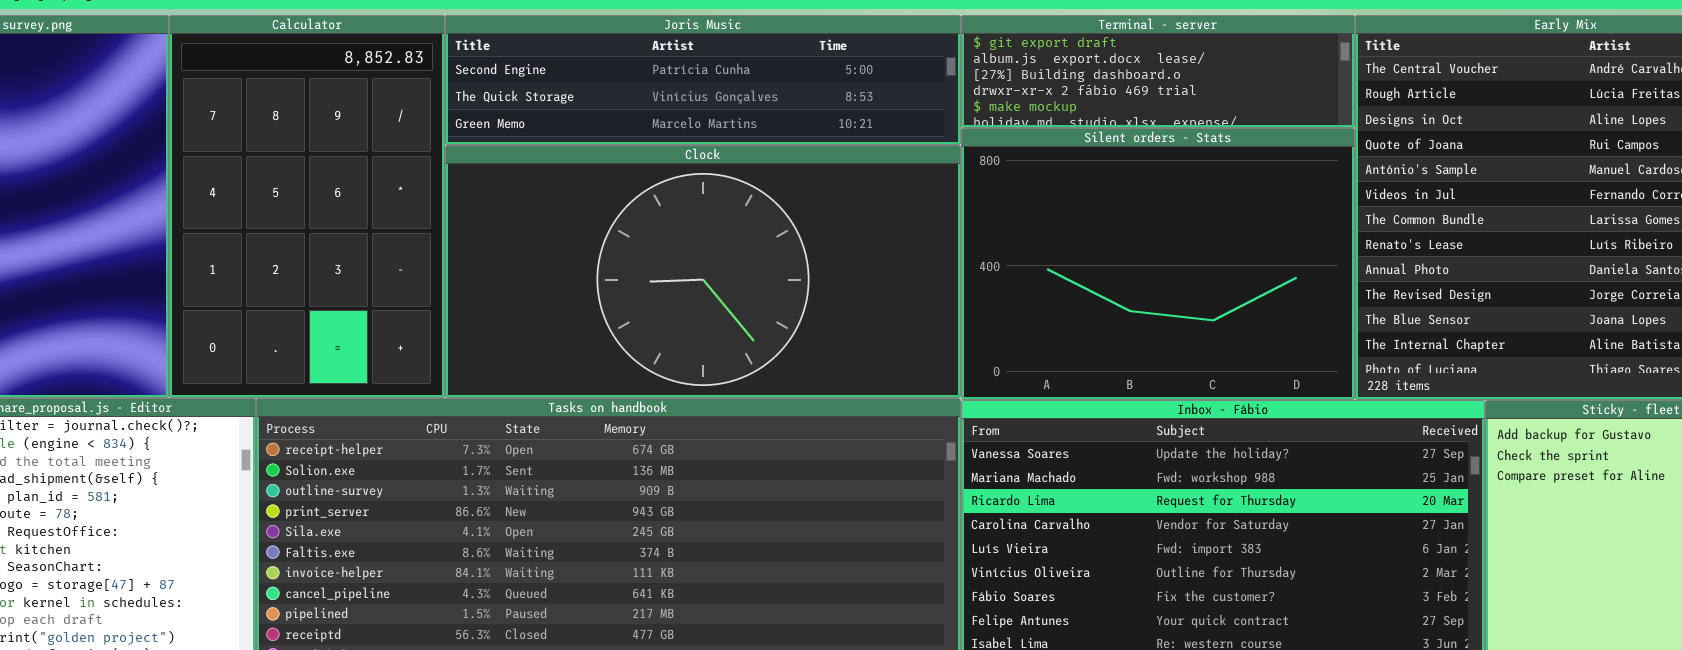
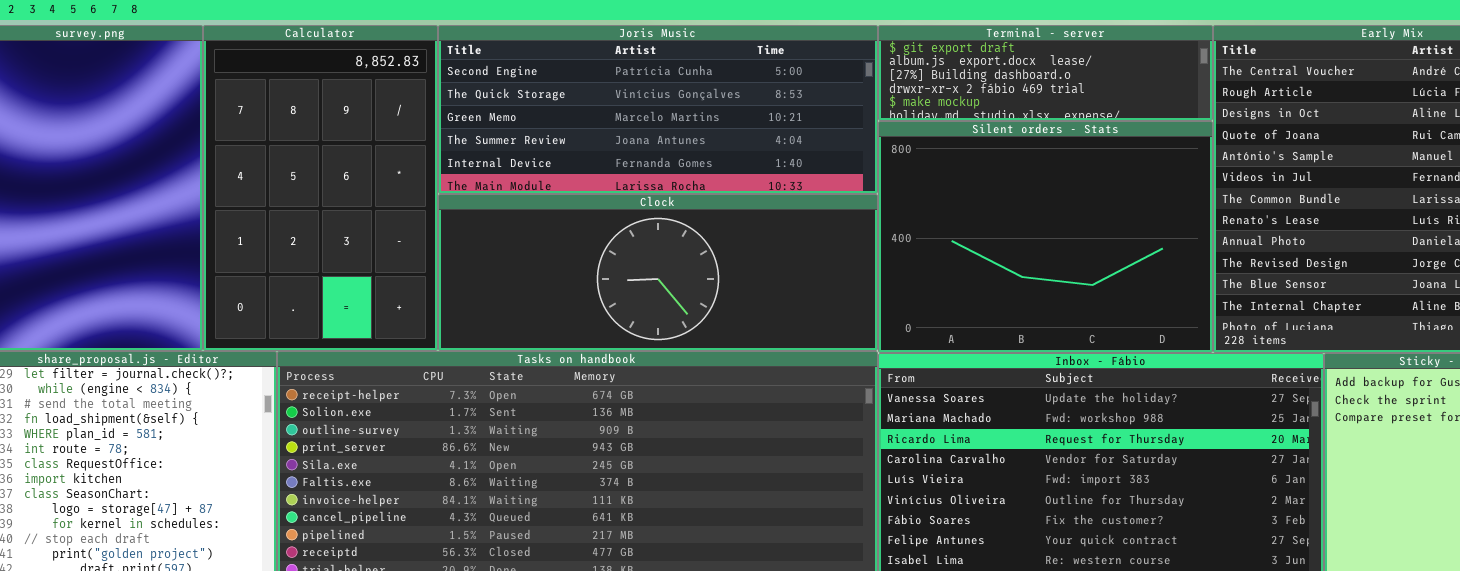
Joris Music: [445,15,961,145] -> [438,25,878,194], resized
Clock: [445,145,961,398] -> [438,194,878,351], resized

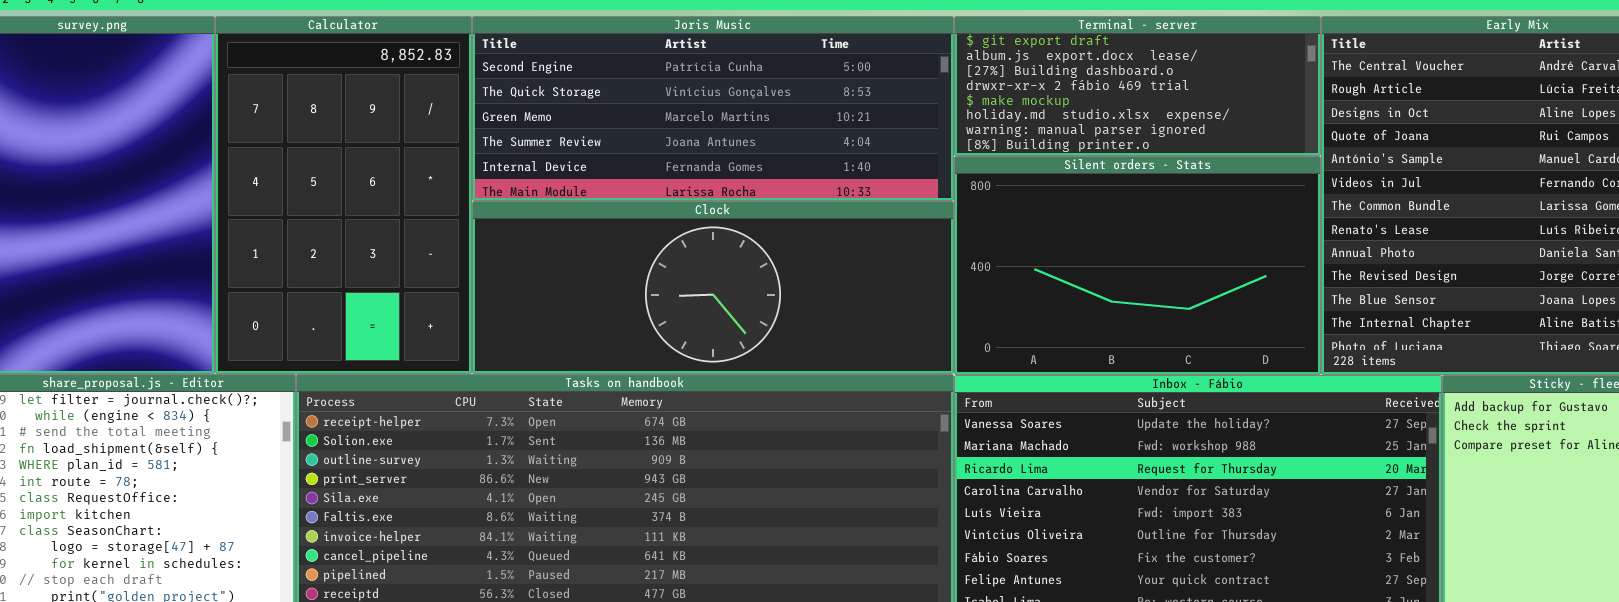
Terminal - server: [878,25,1213,121] -> [954,16,1321,156], resized
Silent orders - Stats: [878,121,1213,353] -> [954,156,1321,375], resized

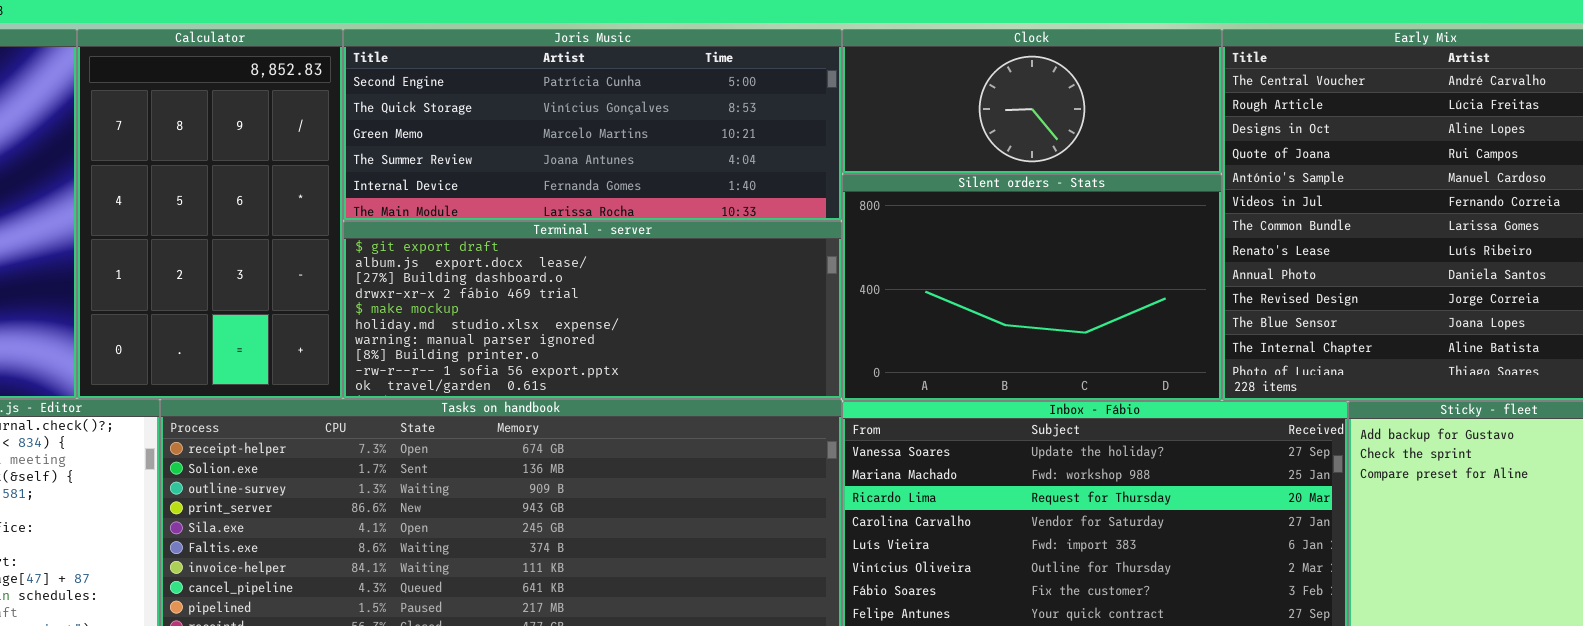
Terminal - server: [954,16,1321,156] -> [343,221,842,399], moved, resized
Clock: [472,201,954,374] -> [842,29,1222,174], moved, resized

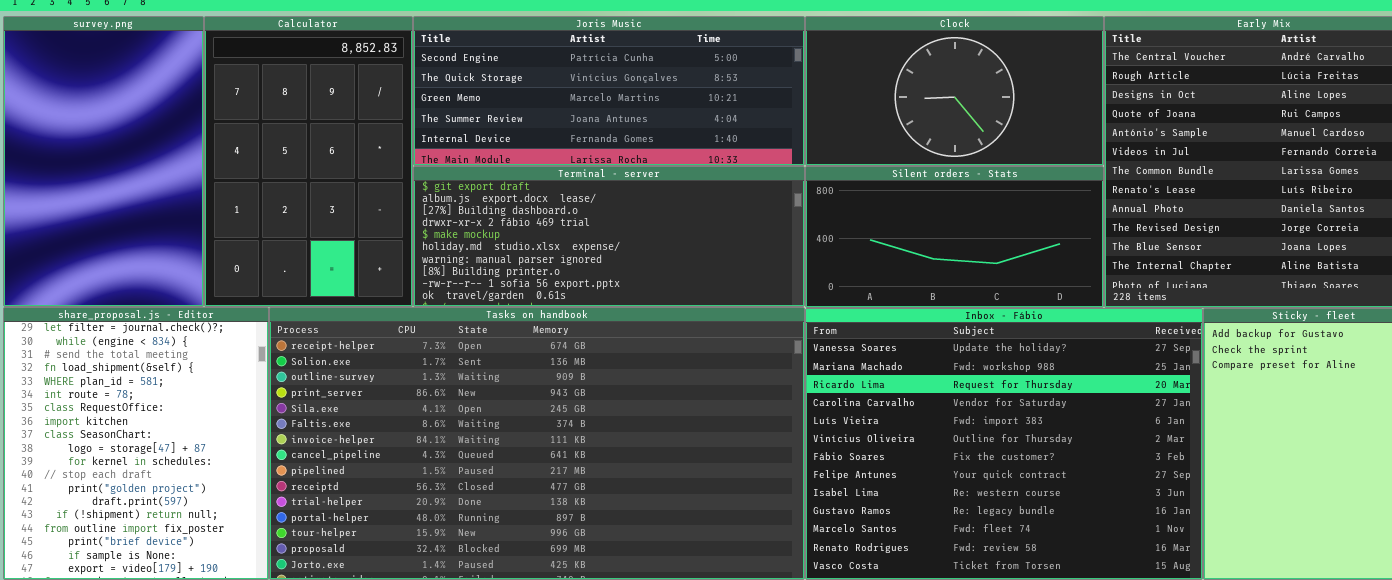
Clock: [842,29,1222,174] -> [805,16,1104,166], resized
Silent orders - Stats: [842,174,1222,401] -> [805,166,1104,308], resized

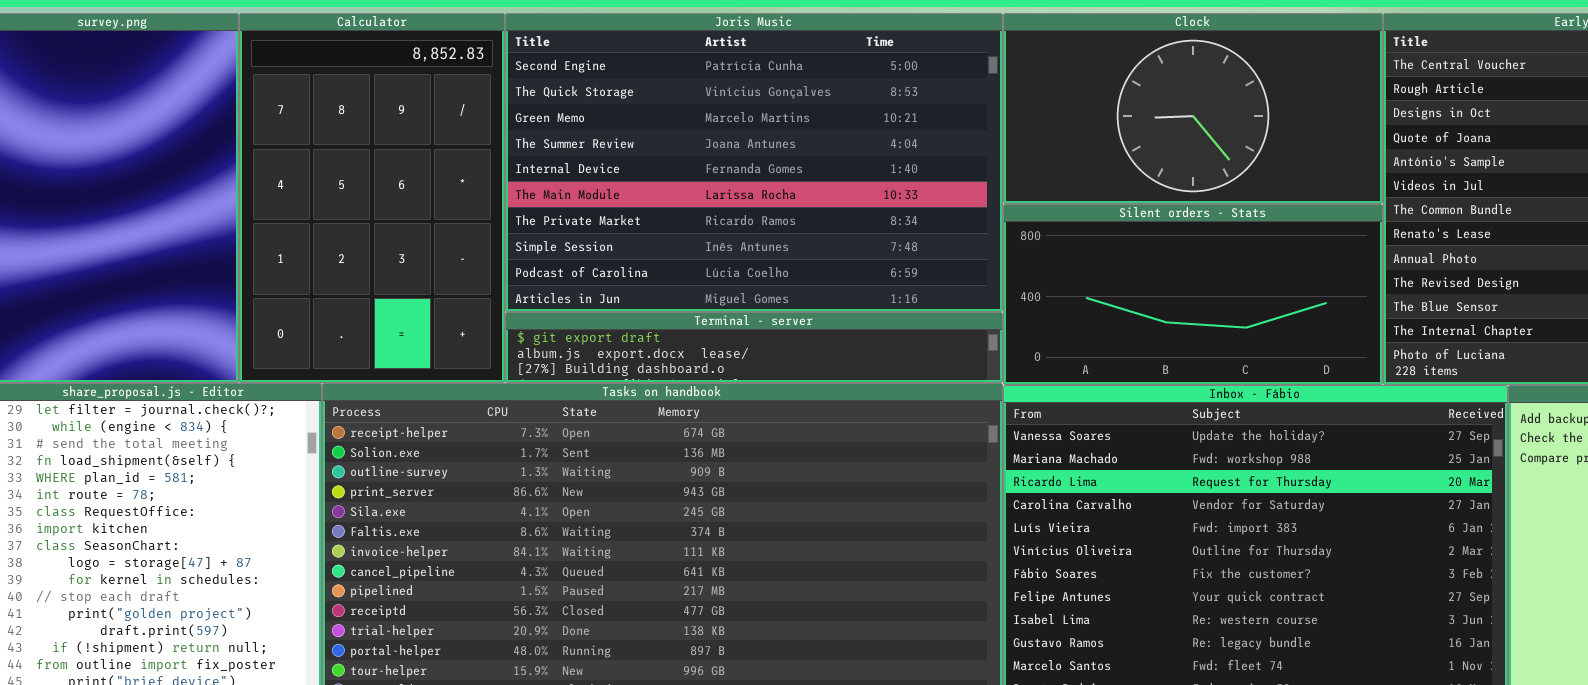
Joris Music: [413,16,805,166] -> [505,13,1003,312], resized
Terminal - server: [413,166,805,307] -> [505,312,1003,383], resized

